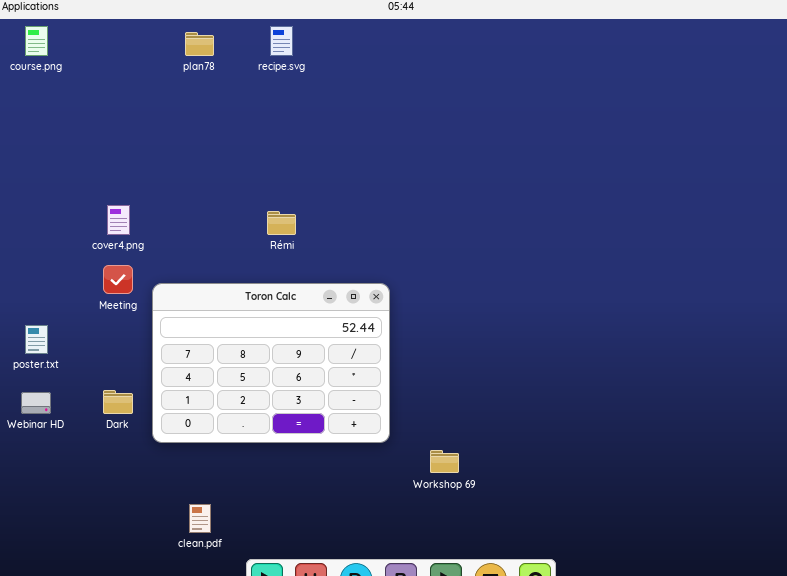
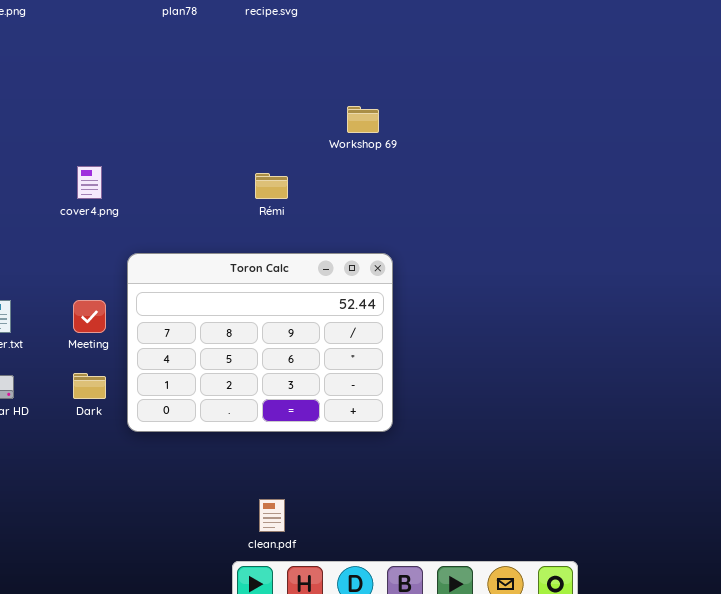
Meeting: [103,265,133,294] -> [73,300,106,333], moved
Workshop 69: [430,450,459,473] -> [347,106,379,133], moved
clean.pdf: [189,504,211,533] -> [259,499,285,532], moved

